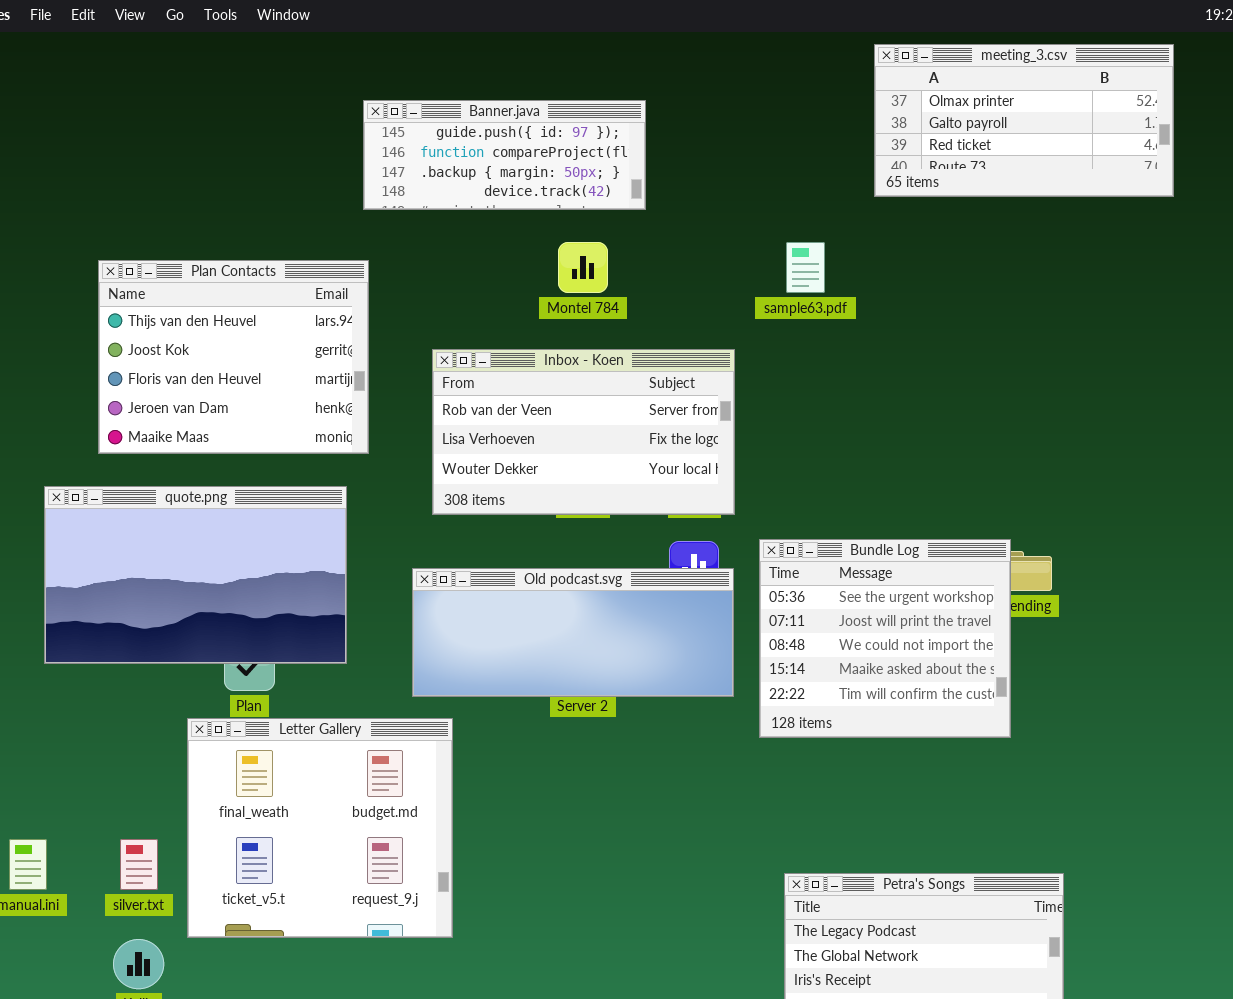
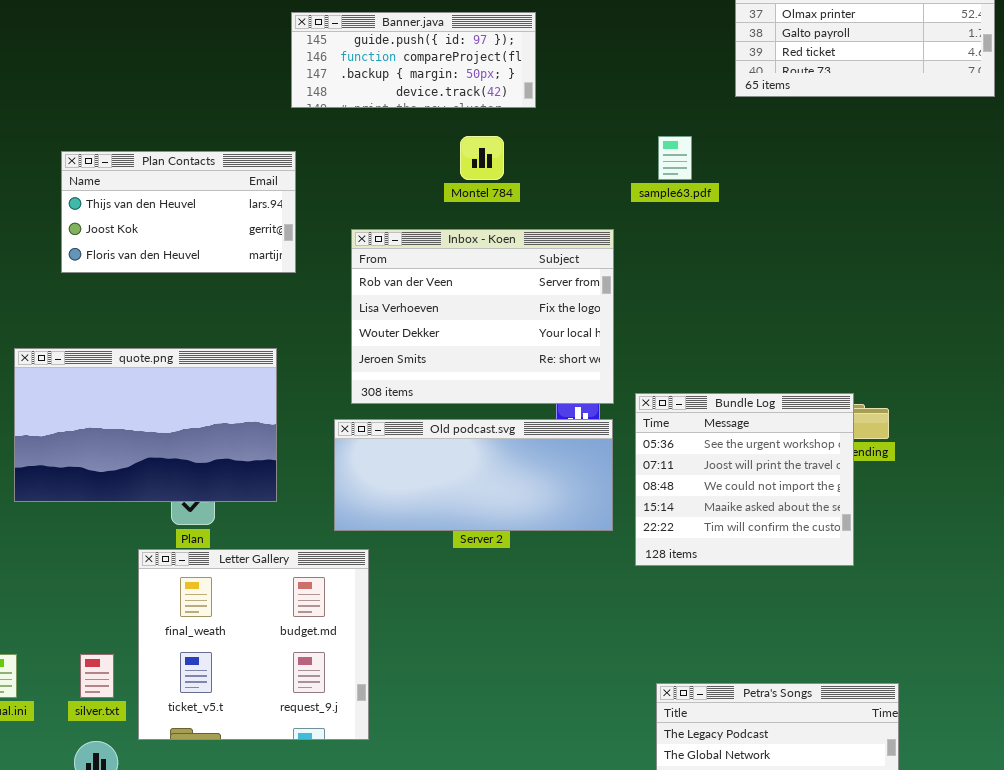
Plan Contacts: [98,260,369,454] -> [61,151,296,273], resized
Inbox - Koen: [432,349,735,515] -> [351,229,614,404], resized

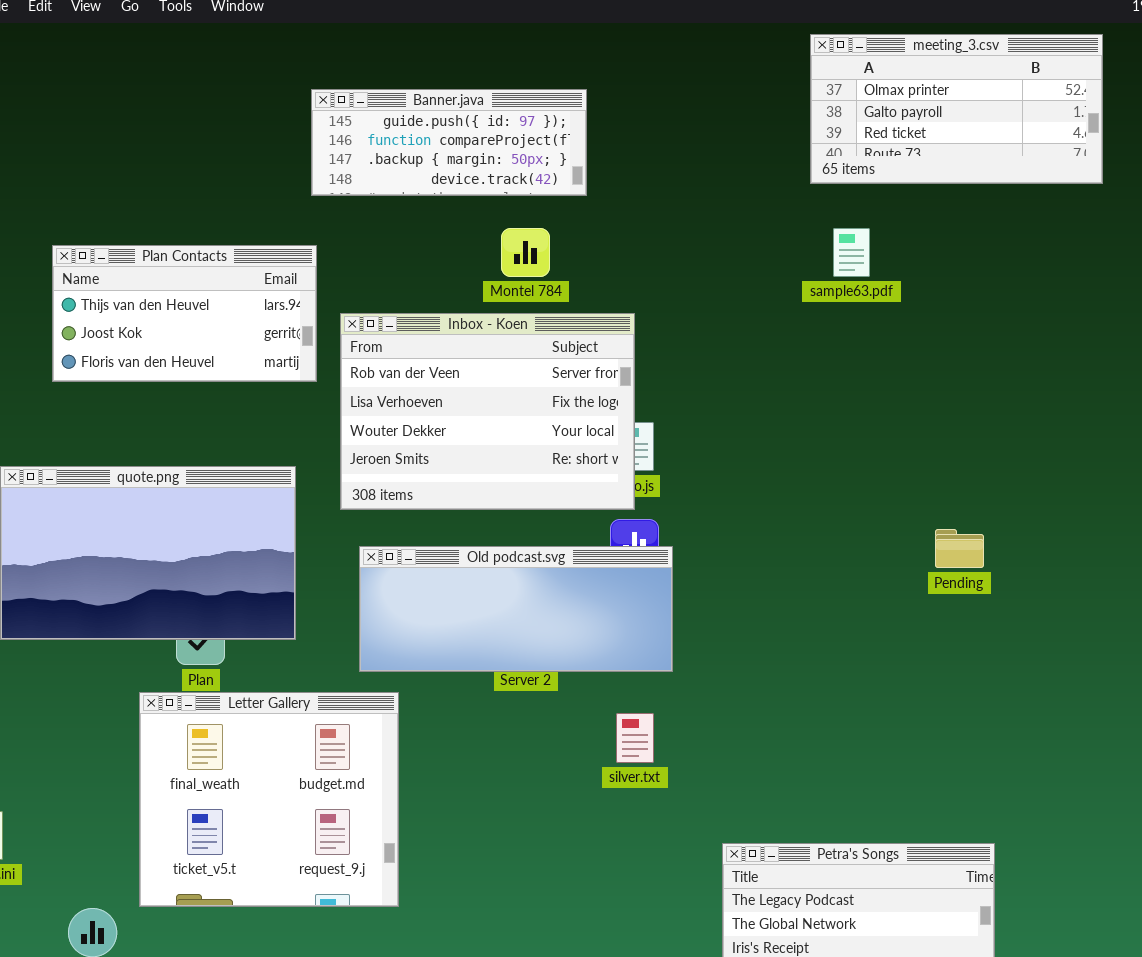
sample63.pdf: [658,136,692,180] -> [833,228,870,277], moved
Inbox - Koen: [351,229,614,404] -> [340,313,635,510], moved
Bundle Log: [635,393,854,566] -> none, closed
silver.txt: [80,654,114,698] -> [616,713,654,763], moved

